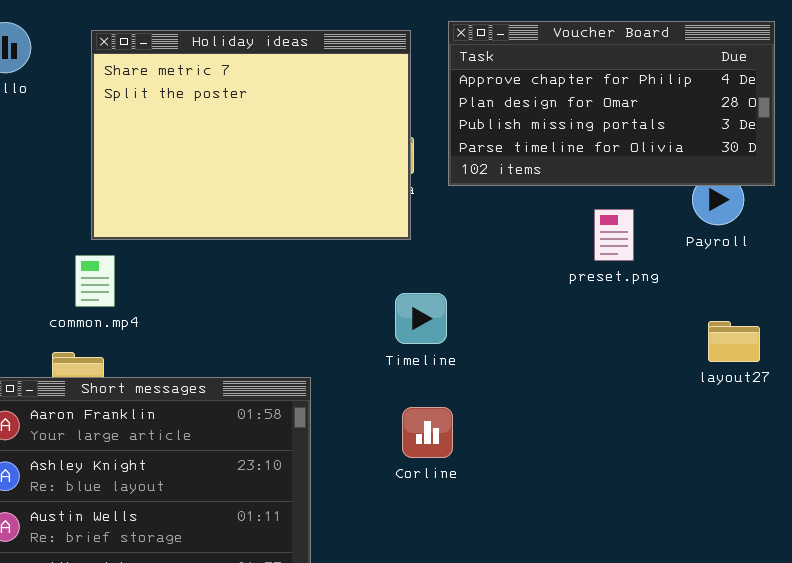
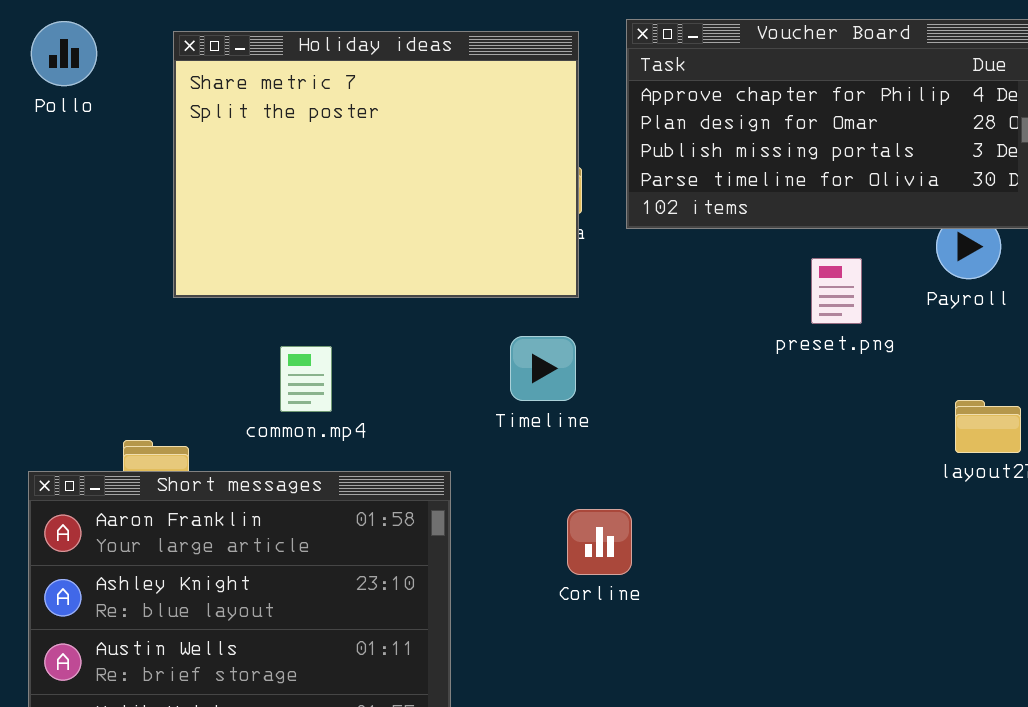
common.mp4: [75,255,115,307] -> [280,346,332,412], moved
Timeline: [395,293,447,344] -> [510,336,576,401], moved

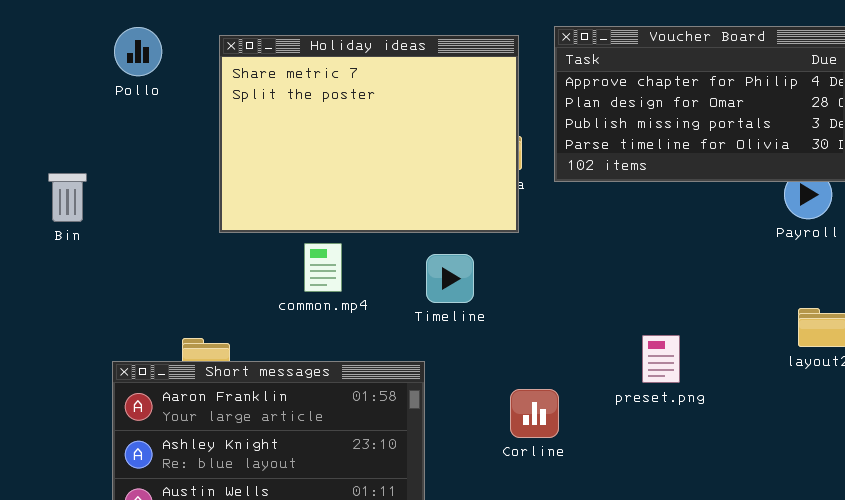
preset.png: [811,258,862,324] -> [642,335,680,383], moved
Timeline: [510,336,576,401] -> [426,254,474,303], moved
common.mp4: [280,346,332,412] -> [304,243,342,292], moved

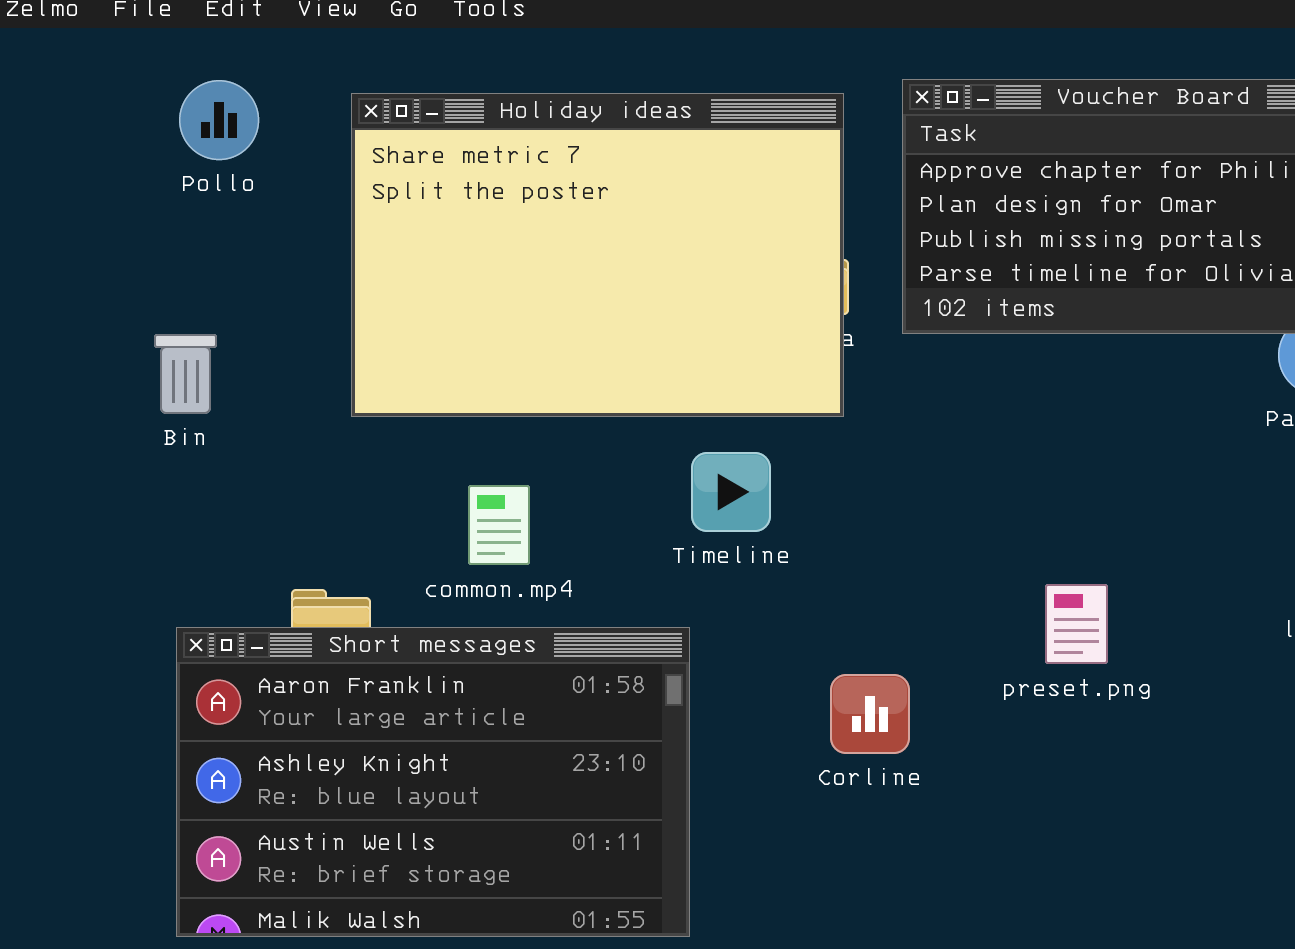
Bin: [48,173,87,222] -> [154,334,217,414], moved
common.mp4: [304,243,342,292] -> [468,485,530,565], moved

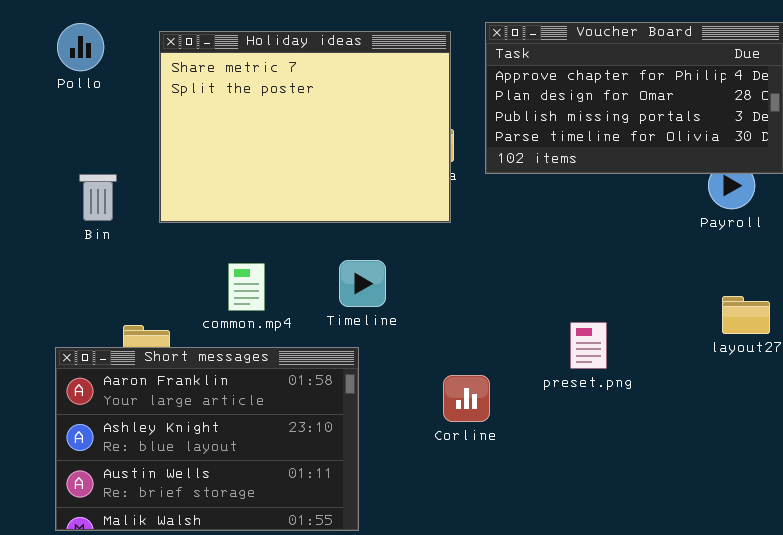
Bin: [154,334,217,414] -> [79,174,117,221], moved
Timeline: [691,452,771,532] -> [339,260,386,307], moved

